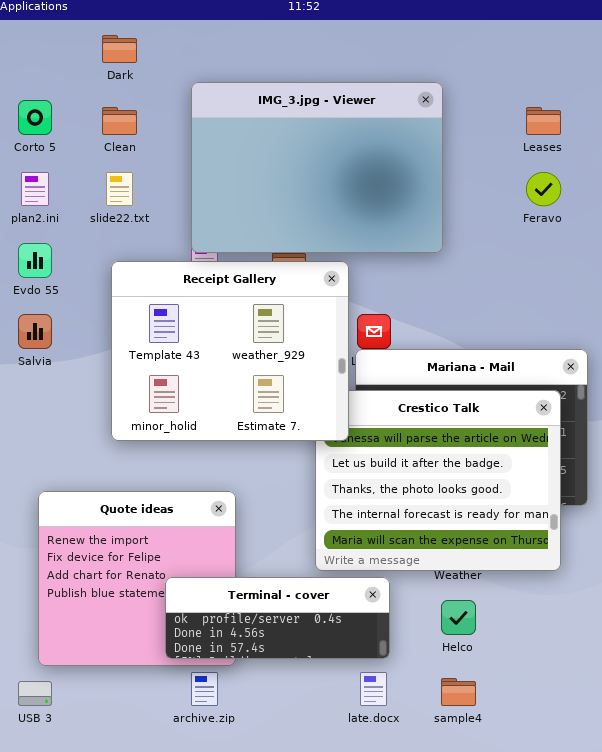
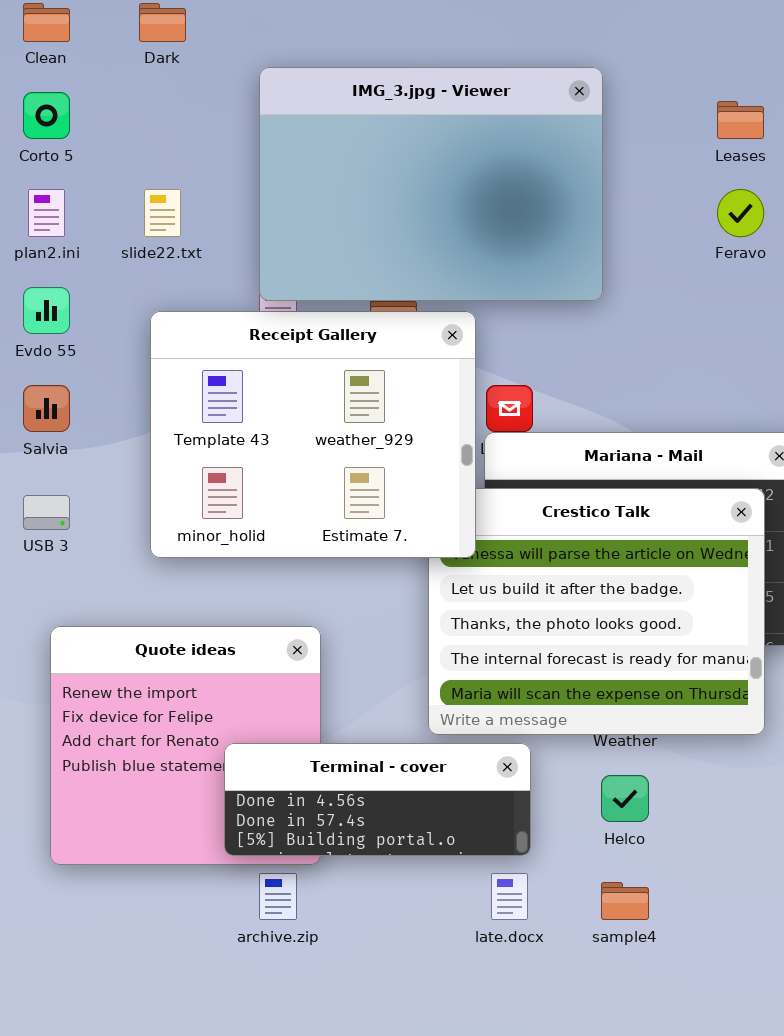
Clean: [102,107,137,135] -> [23,3,70,42], moved
Terminal - cover: [165,577,390,659] -> [224,743,531,856], scrolled down 1 row
USB 3: [18,681,52,706] -> [23,495,70,530], moved

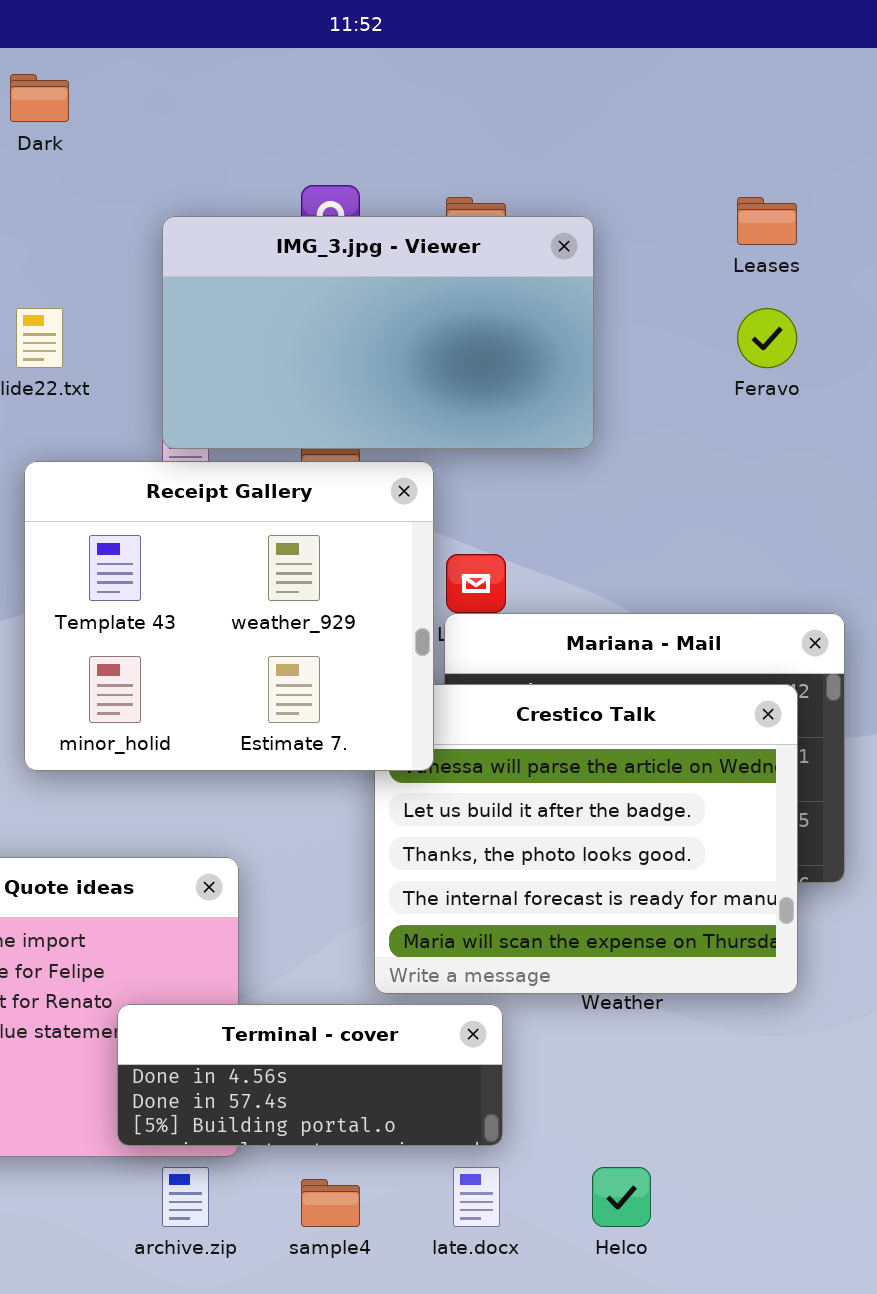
IMG_3.jpg - Viewer: [259,67,603,301] -> [162,216,594,449], resized
Helco: [601,775,649,822] -> [592,1167,651,1227], moved
sample4: [601,882,649,920] -> [301,1179,360,1227], moved

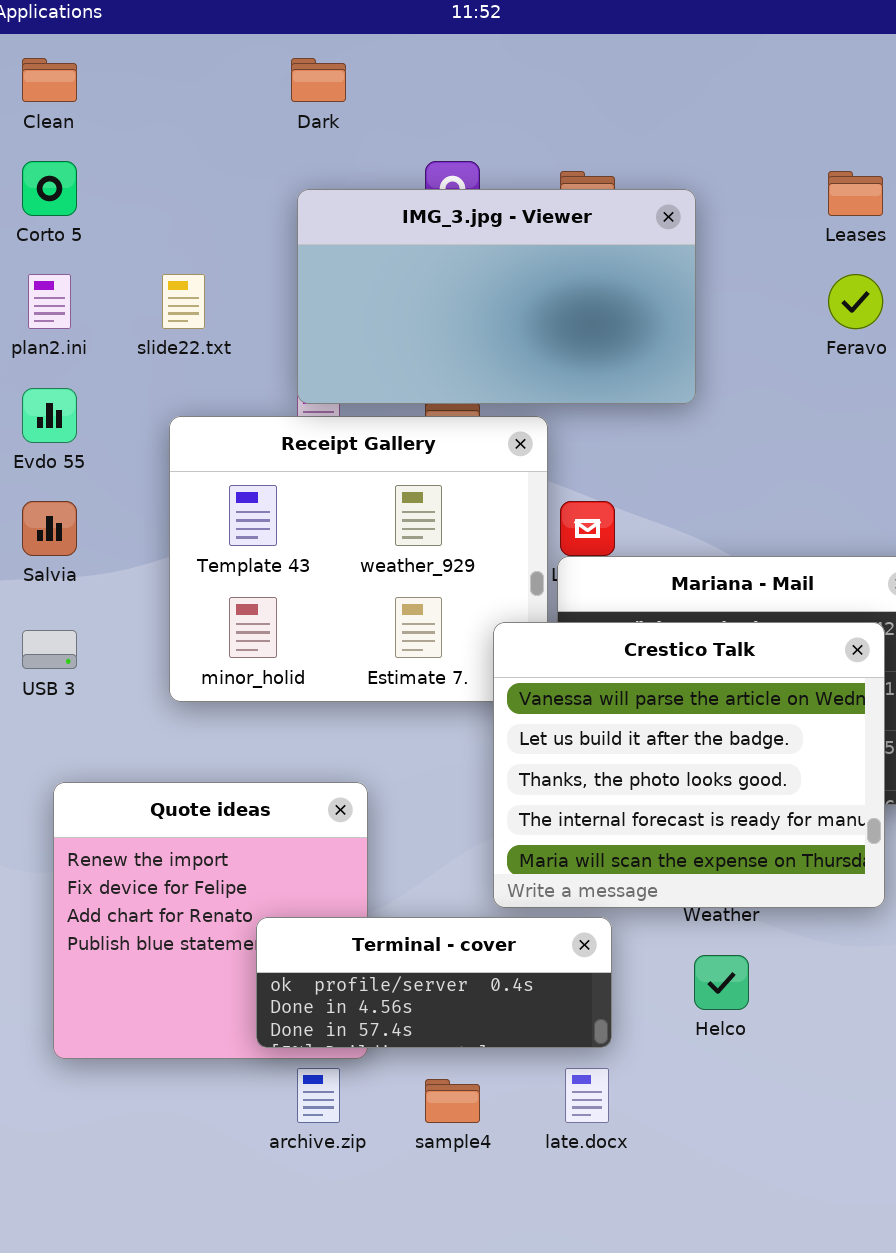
Dark: [10,74,69,122] -> [291,58,346,102], moved
Crestico Talk: [374,684,798,994] -> [493,622,885,908], raised
Terminal - cover: [117,1004,503,1146] -> [256,917,612,1048], scrolled up 1 row
Helco: [592,1167,651,1227] -> [694,955,749,1010], moved

